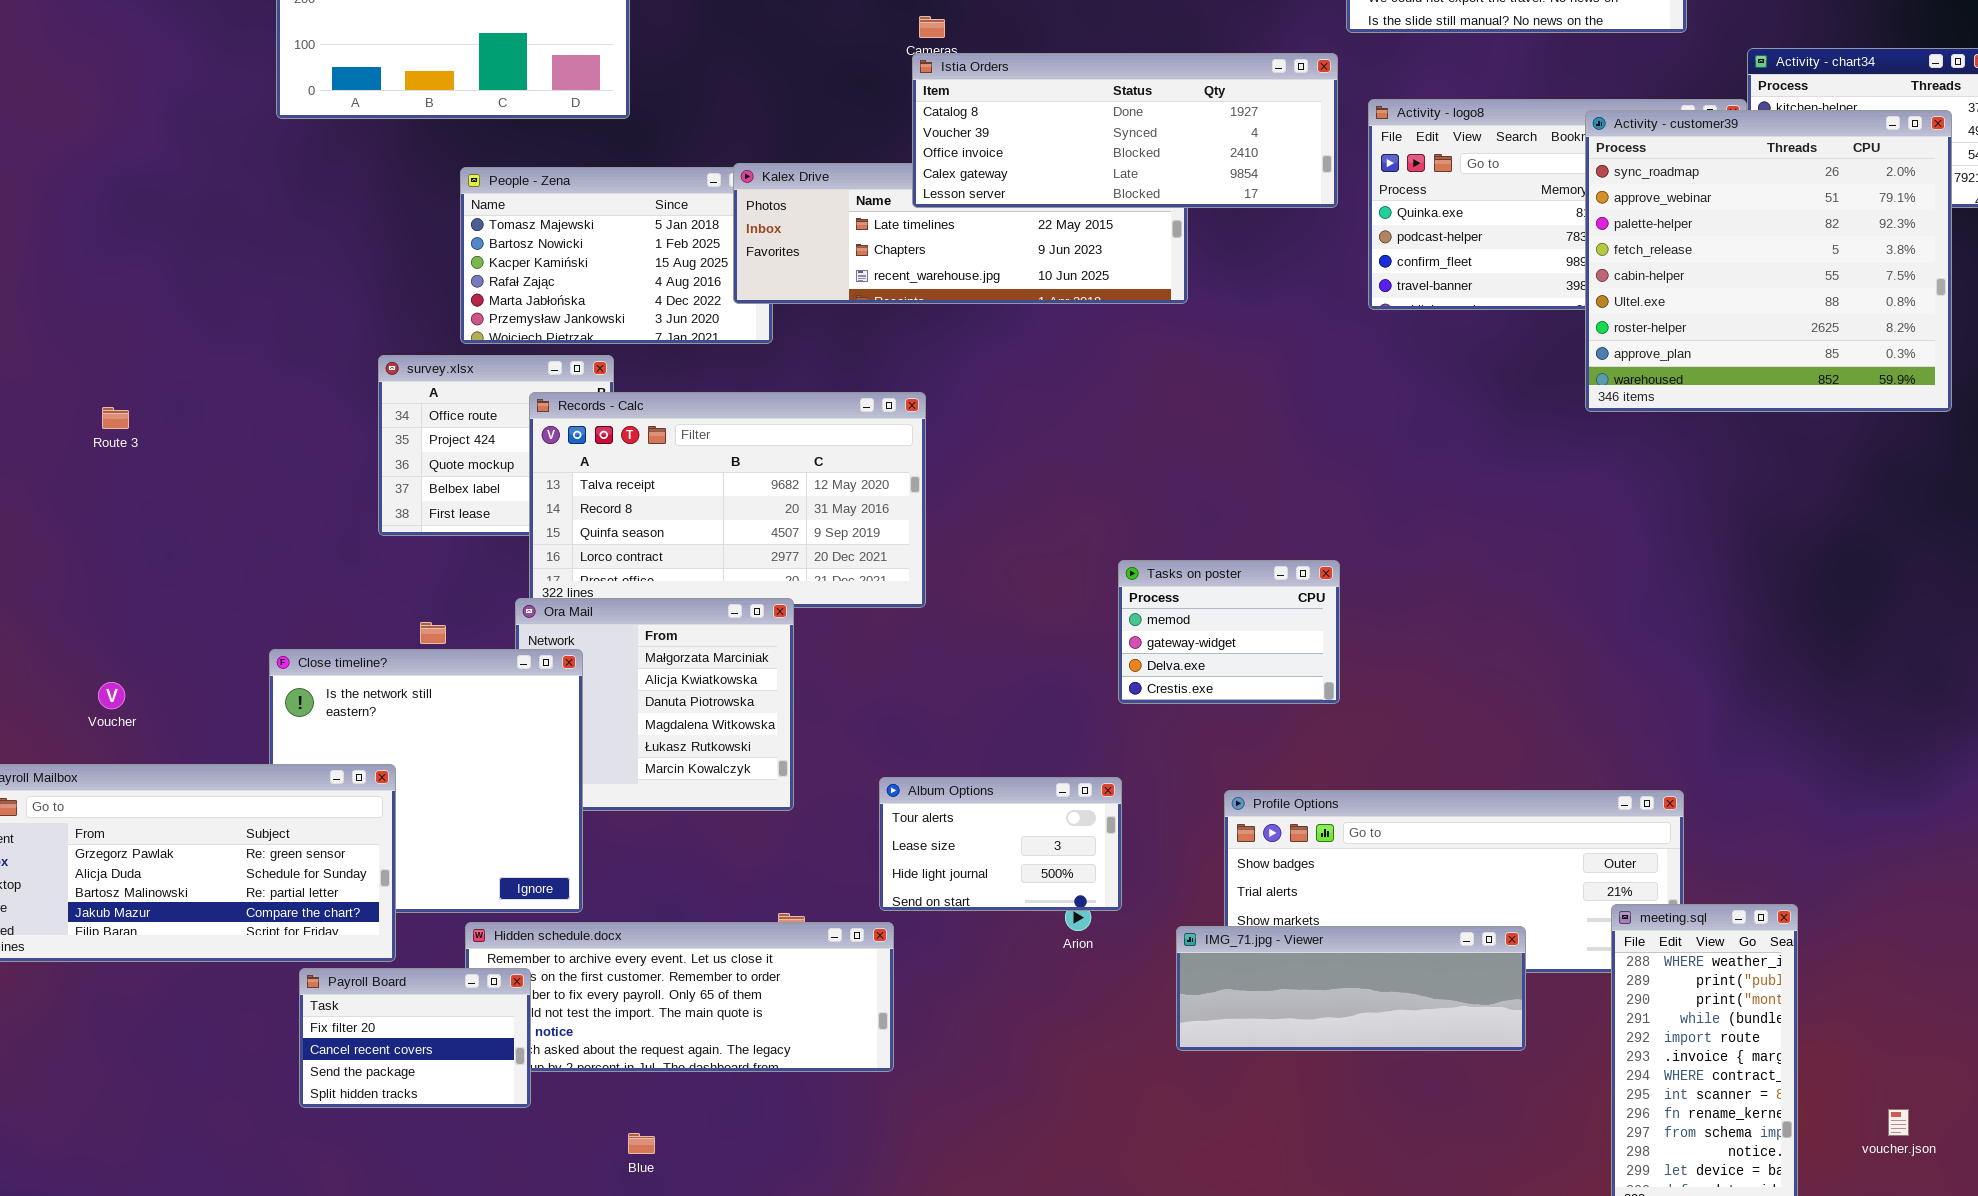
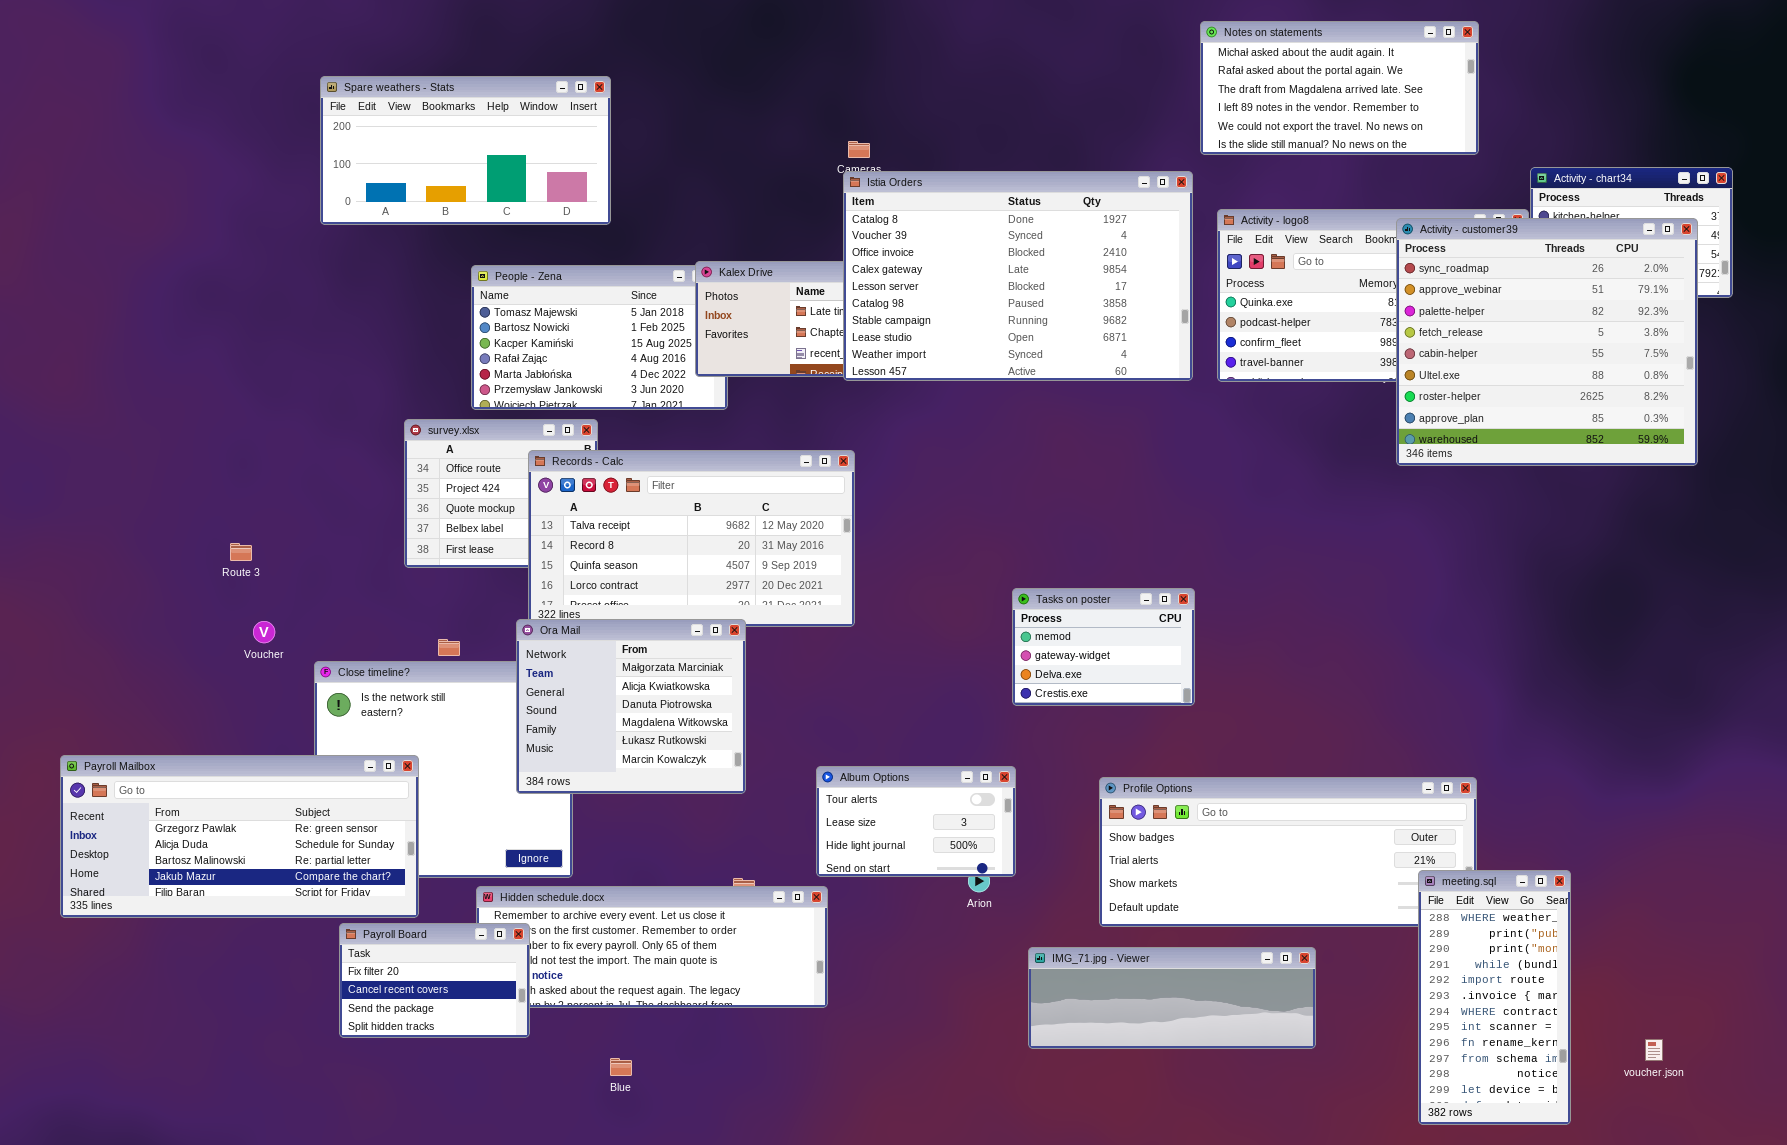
Istia Orders: [912,53,1338,208] -> [843,171,1193,381], resized
Route 3: [102,407,129,429] -> [230,543,252,561], moved
Ora Mail: [515,598,794,811] -> [516,619,746,794], raised
Voucher: [98,682,125,709] -> [253,621,275,643], moved
IMG_71.jpg - Viewer: [1176,926,1526,1051] -> [1028,947,1316,1049], moved

